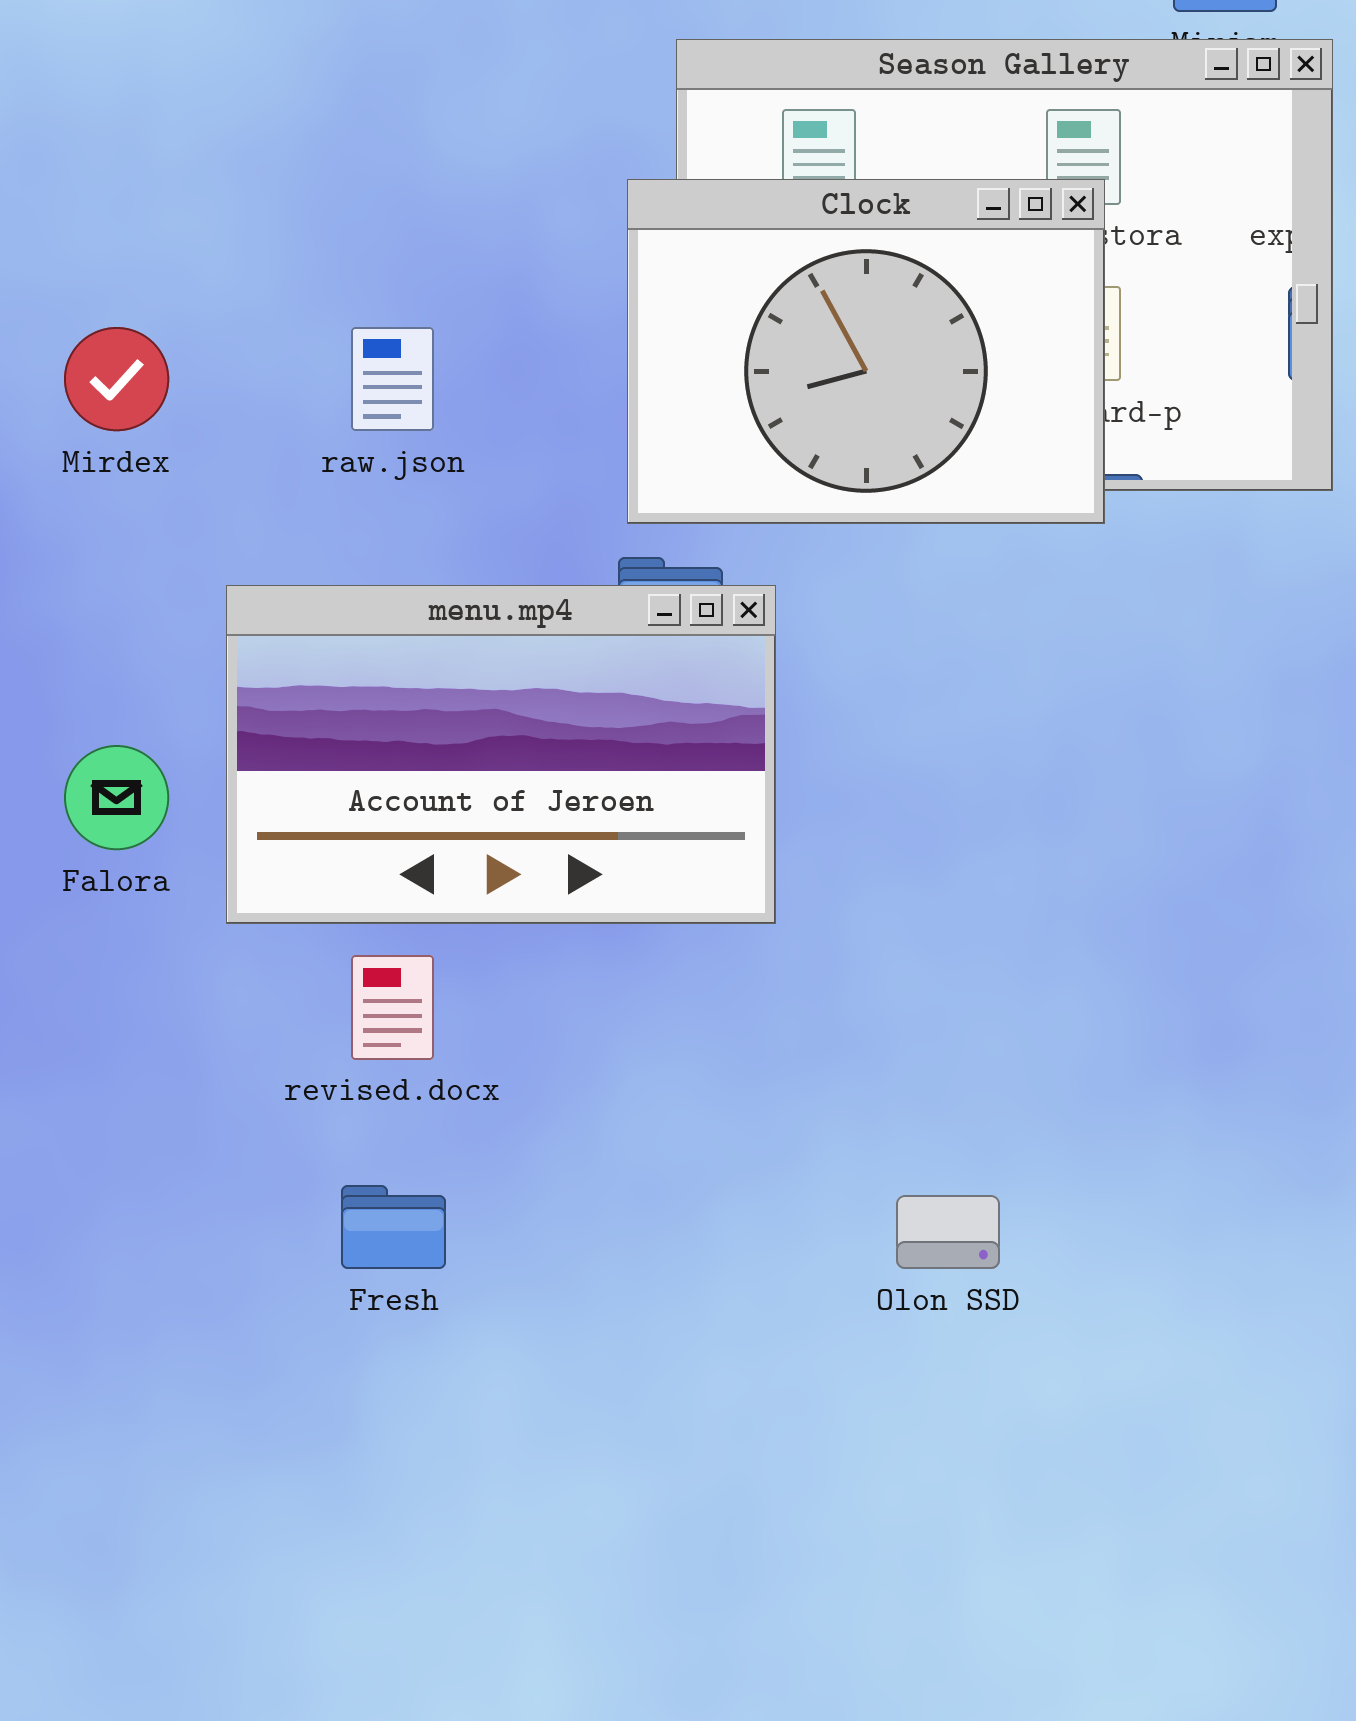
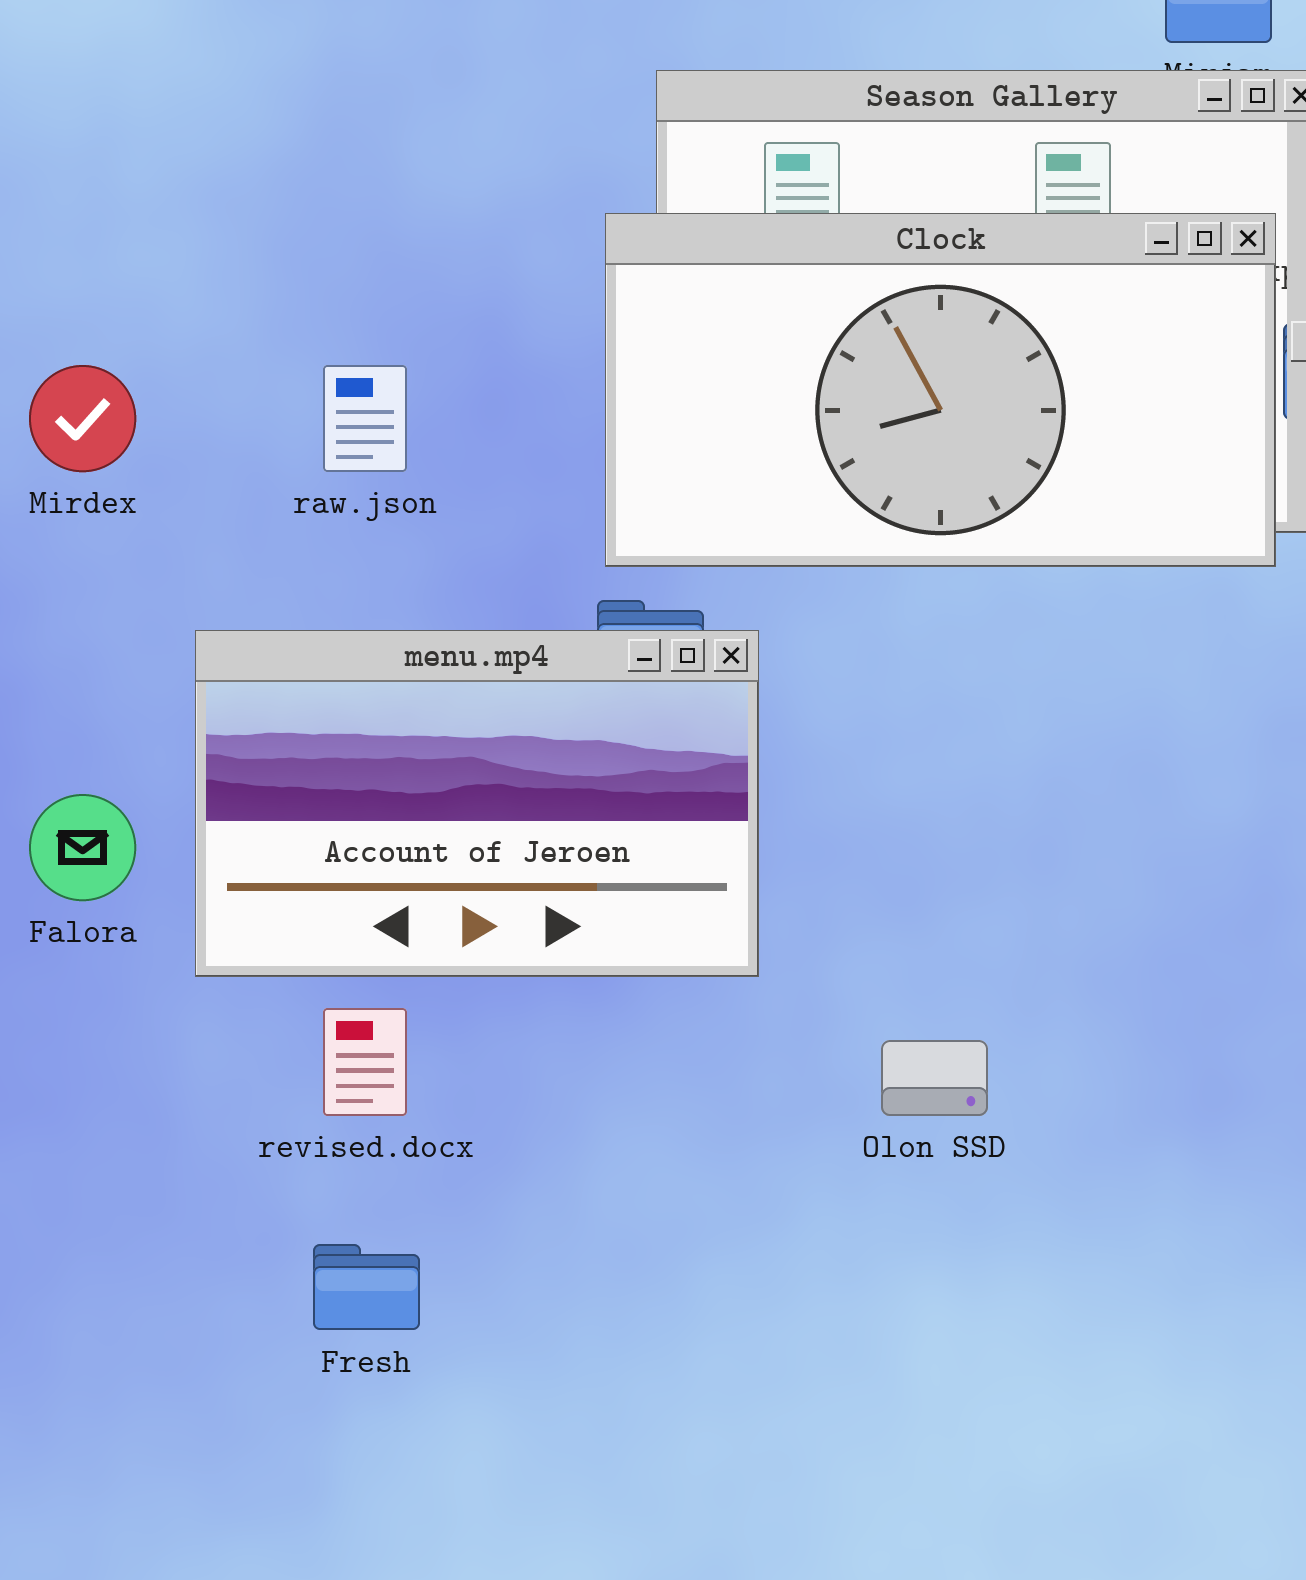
Clock: [627,179,1105,524] -> [605,213,1276,567], resized
Olon SSD: [896,1195,1000,1269] -> [881,1040,988,1116], moved

